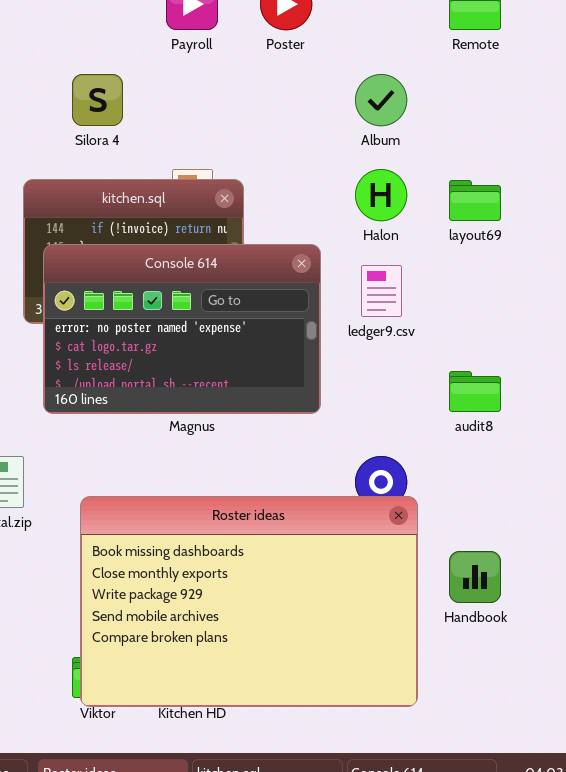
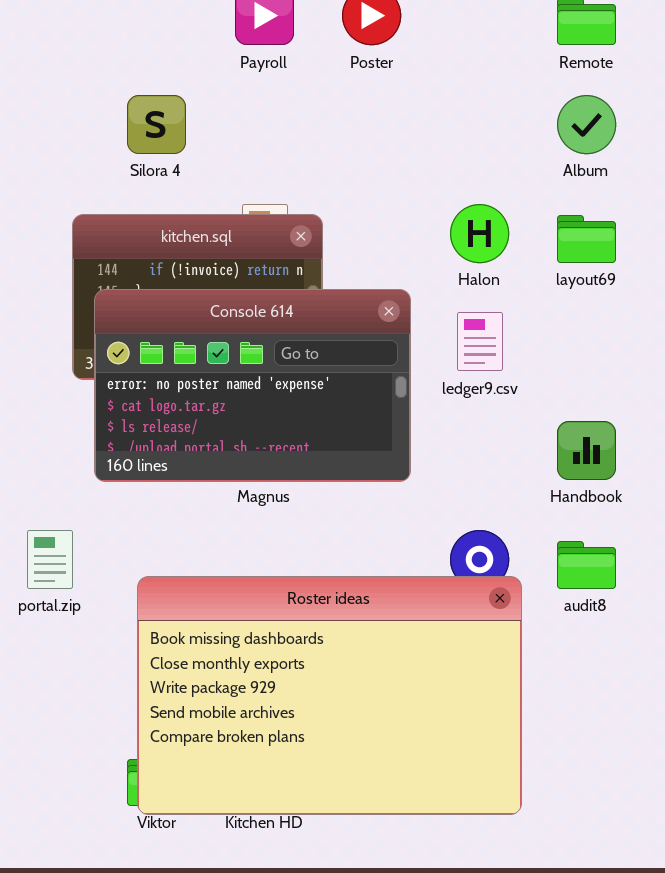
Album: [355,74,407,126] -> [557,95,616,154], moved
audit8: [449,371,501,412] -> [557,541,616,589], moved
Handbook: [449,551,501,603] -> [557,421,616,480], moved

